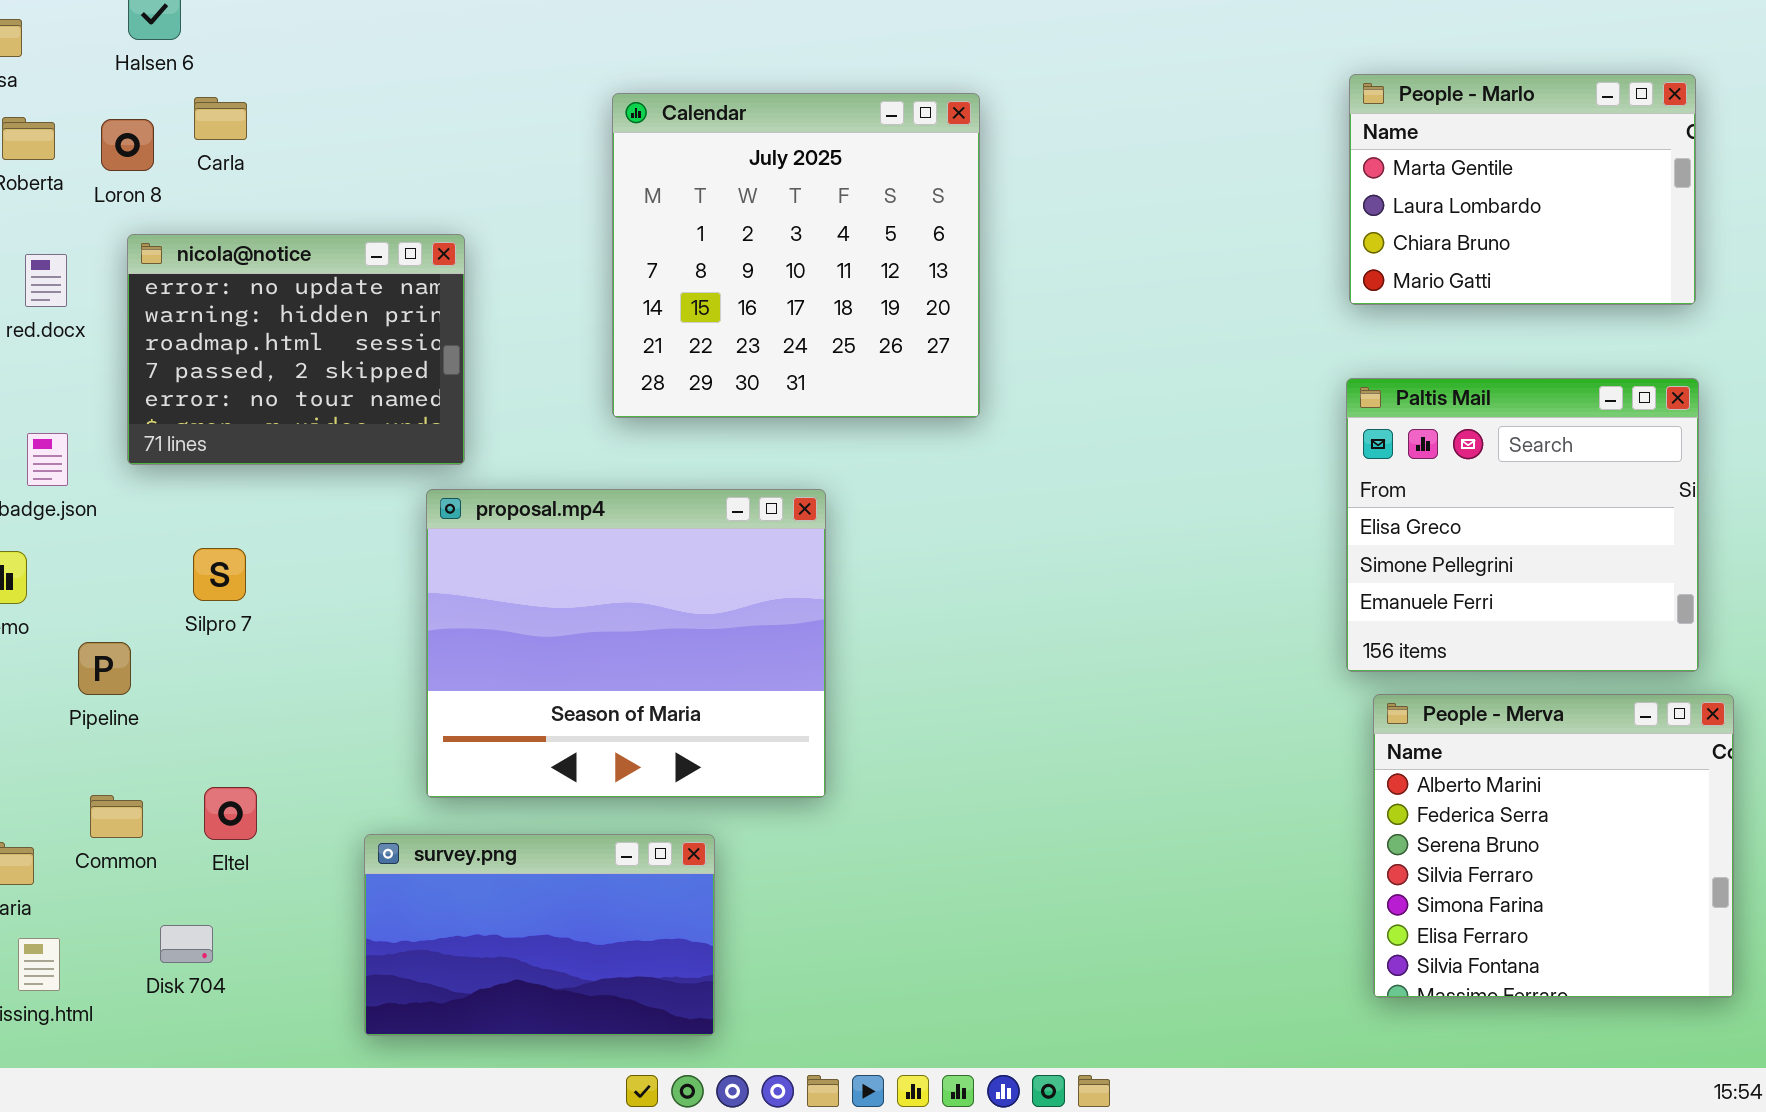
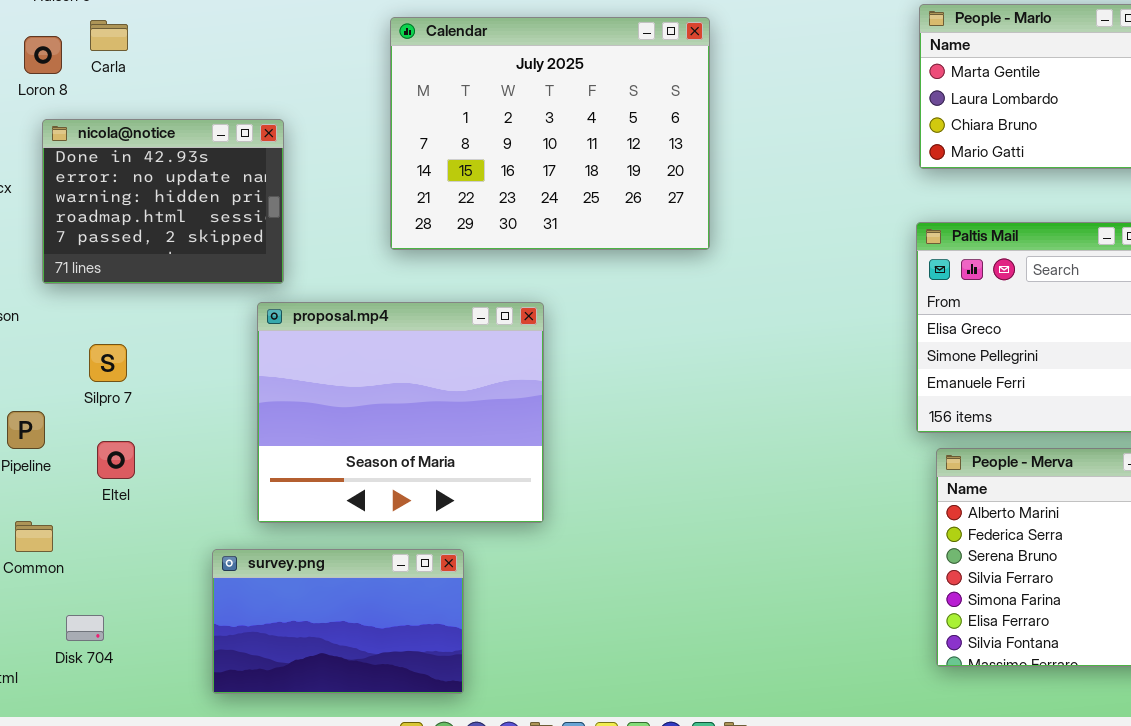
Calendar: [612,93,980,418] -> [390,17,710,250], resized
nicola@notice: [127,234,465,465] -> [42,119,284,284], scrolled up 1 row
Eltel: [204,787,257,840] -> [97,441,135,479], moved

